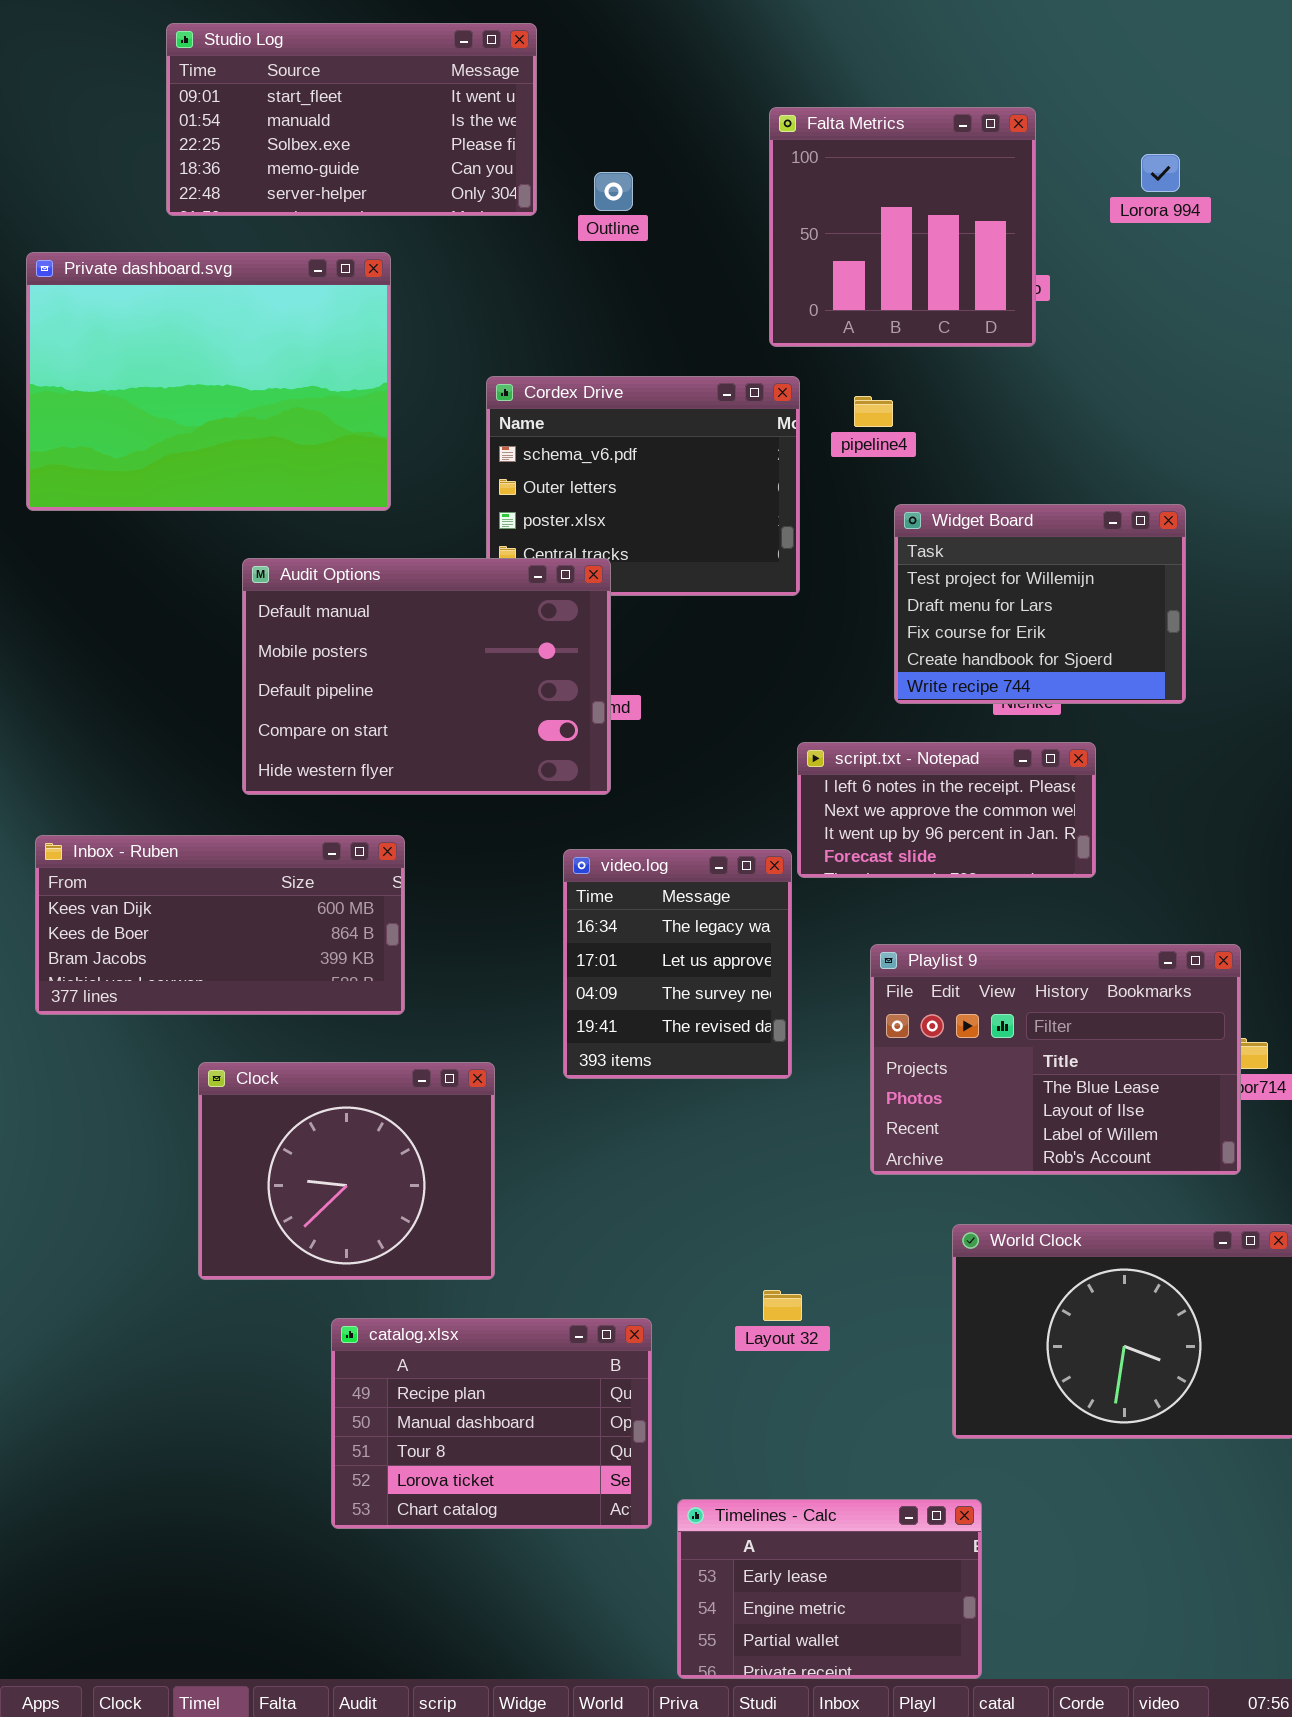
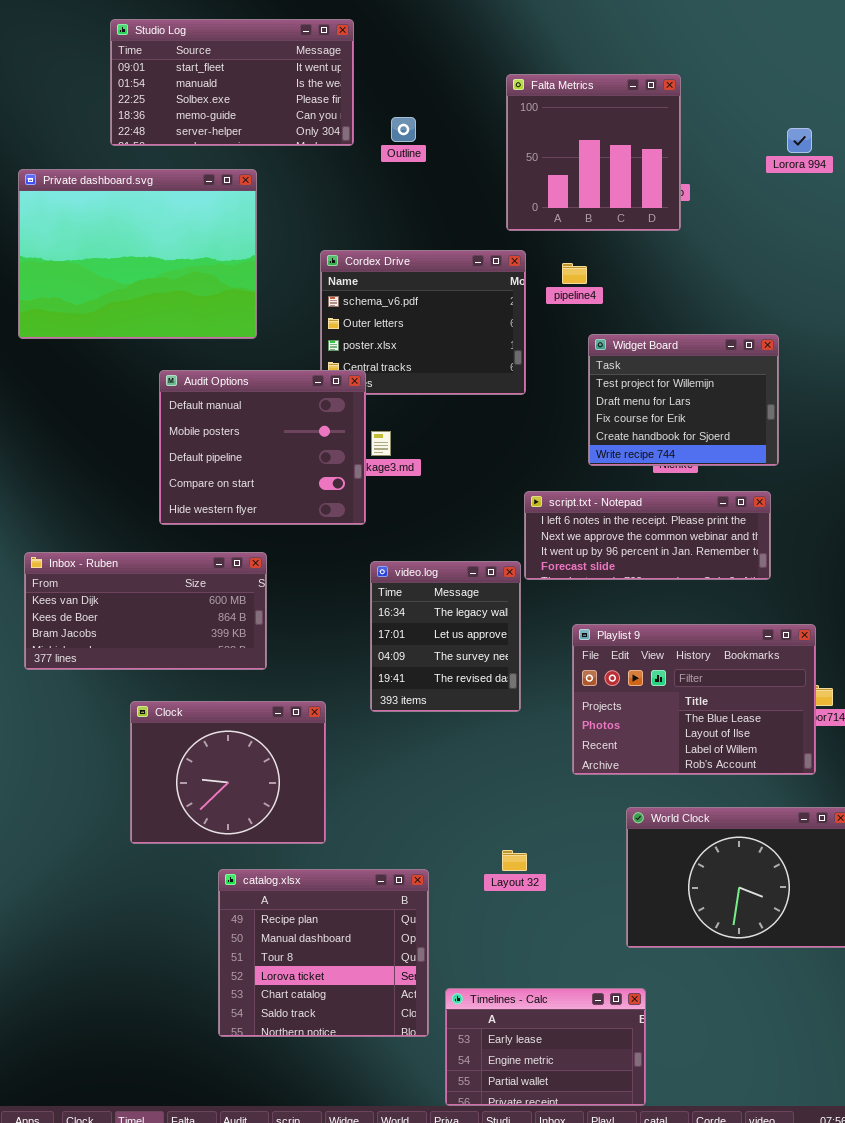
Lorora 994: [1141,154,1180,192] -> [787,128,812,153], moved
Audit Options: [242,558,611,795] -> [159,370,366,525], resized
script.txt - Notepad: [797,742,1096,878] -> [524,491,771,580], resized
catalog.xlsx: [331,1318,652,1529] -> [218,869,429,1037], resized

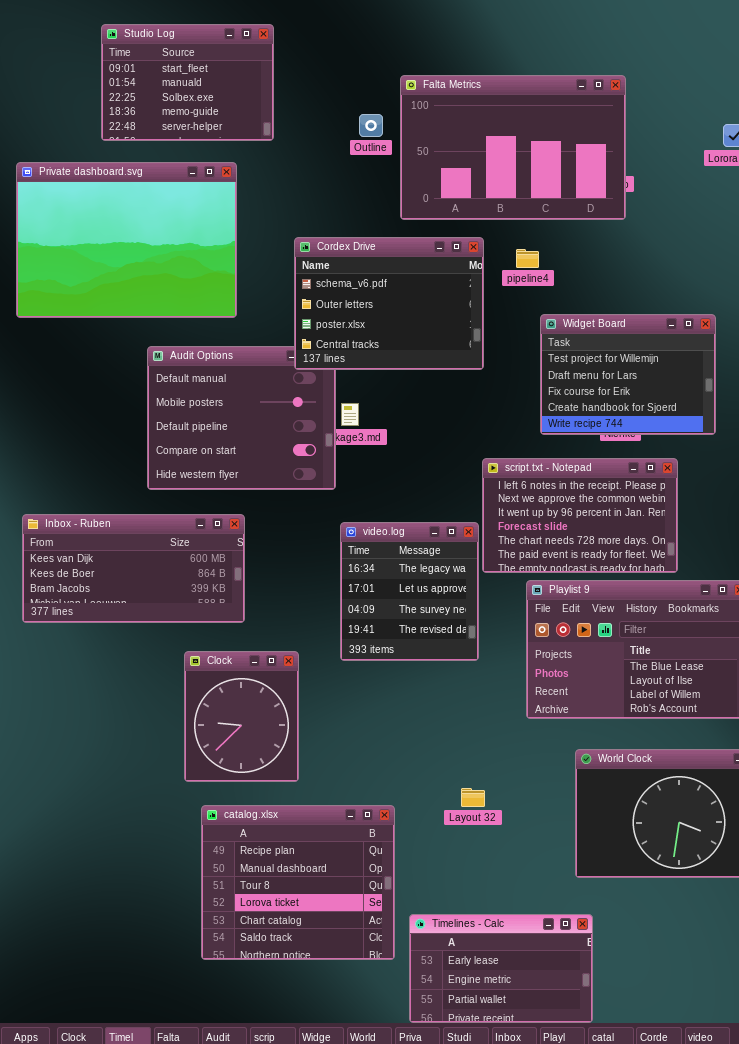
Studio Log: [110,19,354,146] -> [101,24,274,141], resized
Falta Metrics: [506,74,681,231] -> [400,75,626,220], resized
Cordex Drive: [320,250,526,395] -> [294,237,484,370], raised
script.txt - Notepad: [524,491,771,580] -> [482,458,678,573], resized
Clock: [130,701,326,844] -> [184,651,299,782], resized

